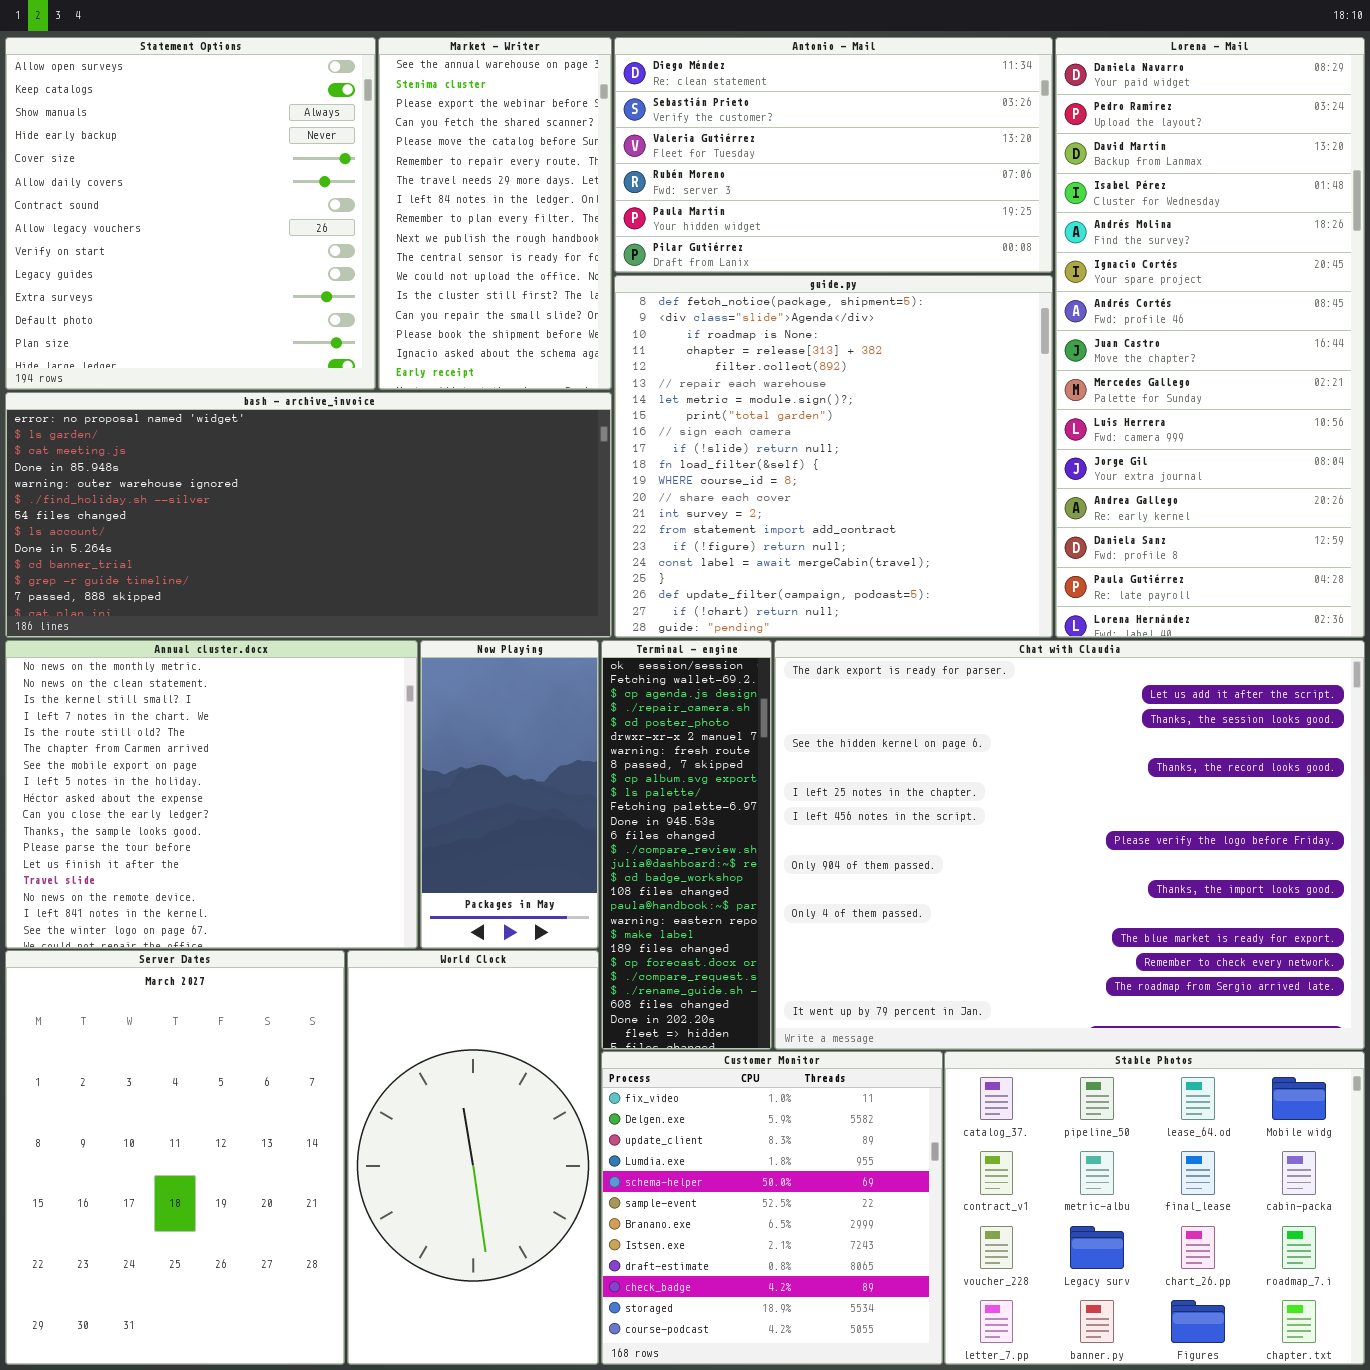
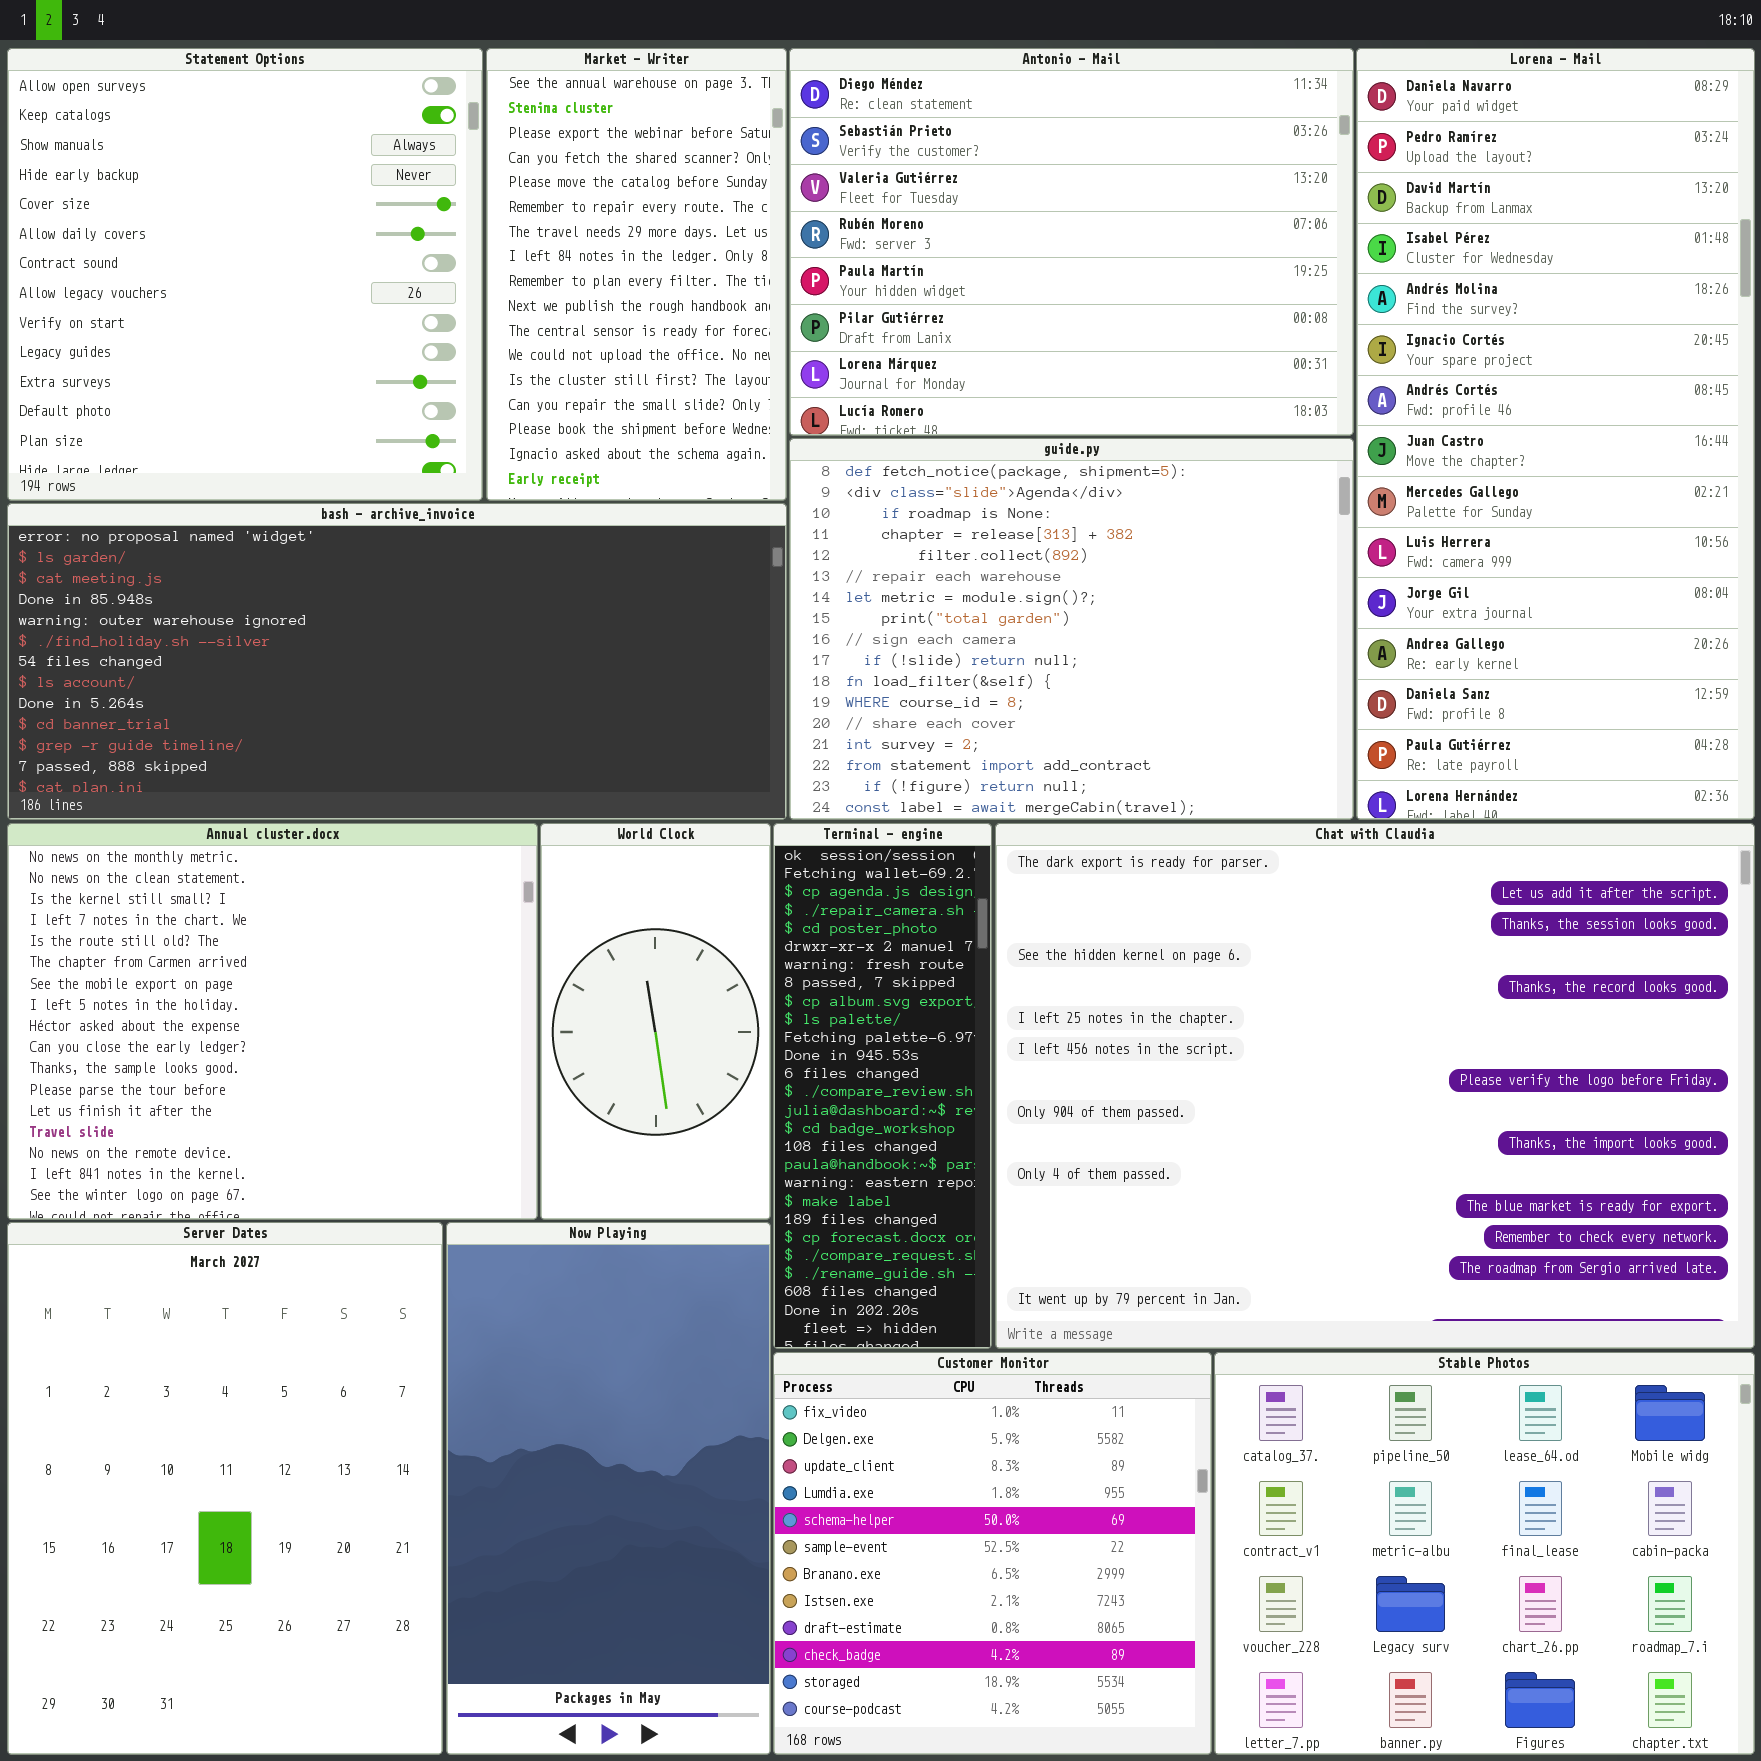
Antonio - Mail: [614,37,1053,273] -> [789,48,1354,436], resized
guide.py: [614,275,1053,638] -> [789,438,1354,820], resized
Now Playing: [420,640,599,949] -> [446,1222,771,1755], moved, resized
World Clock: [347,950,599,1365] -> [540,823,771,1220], moved, resized

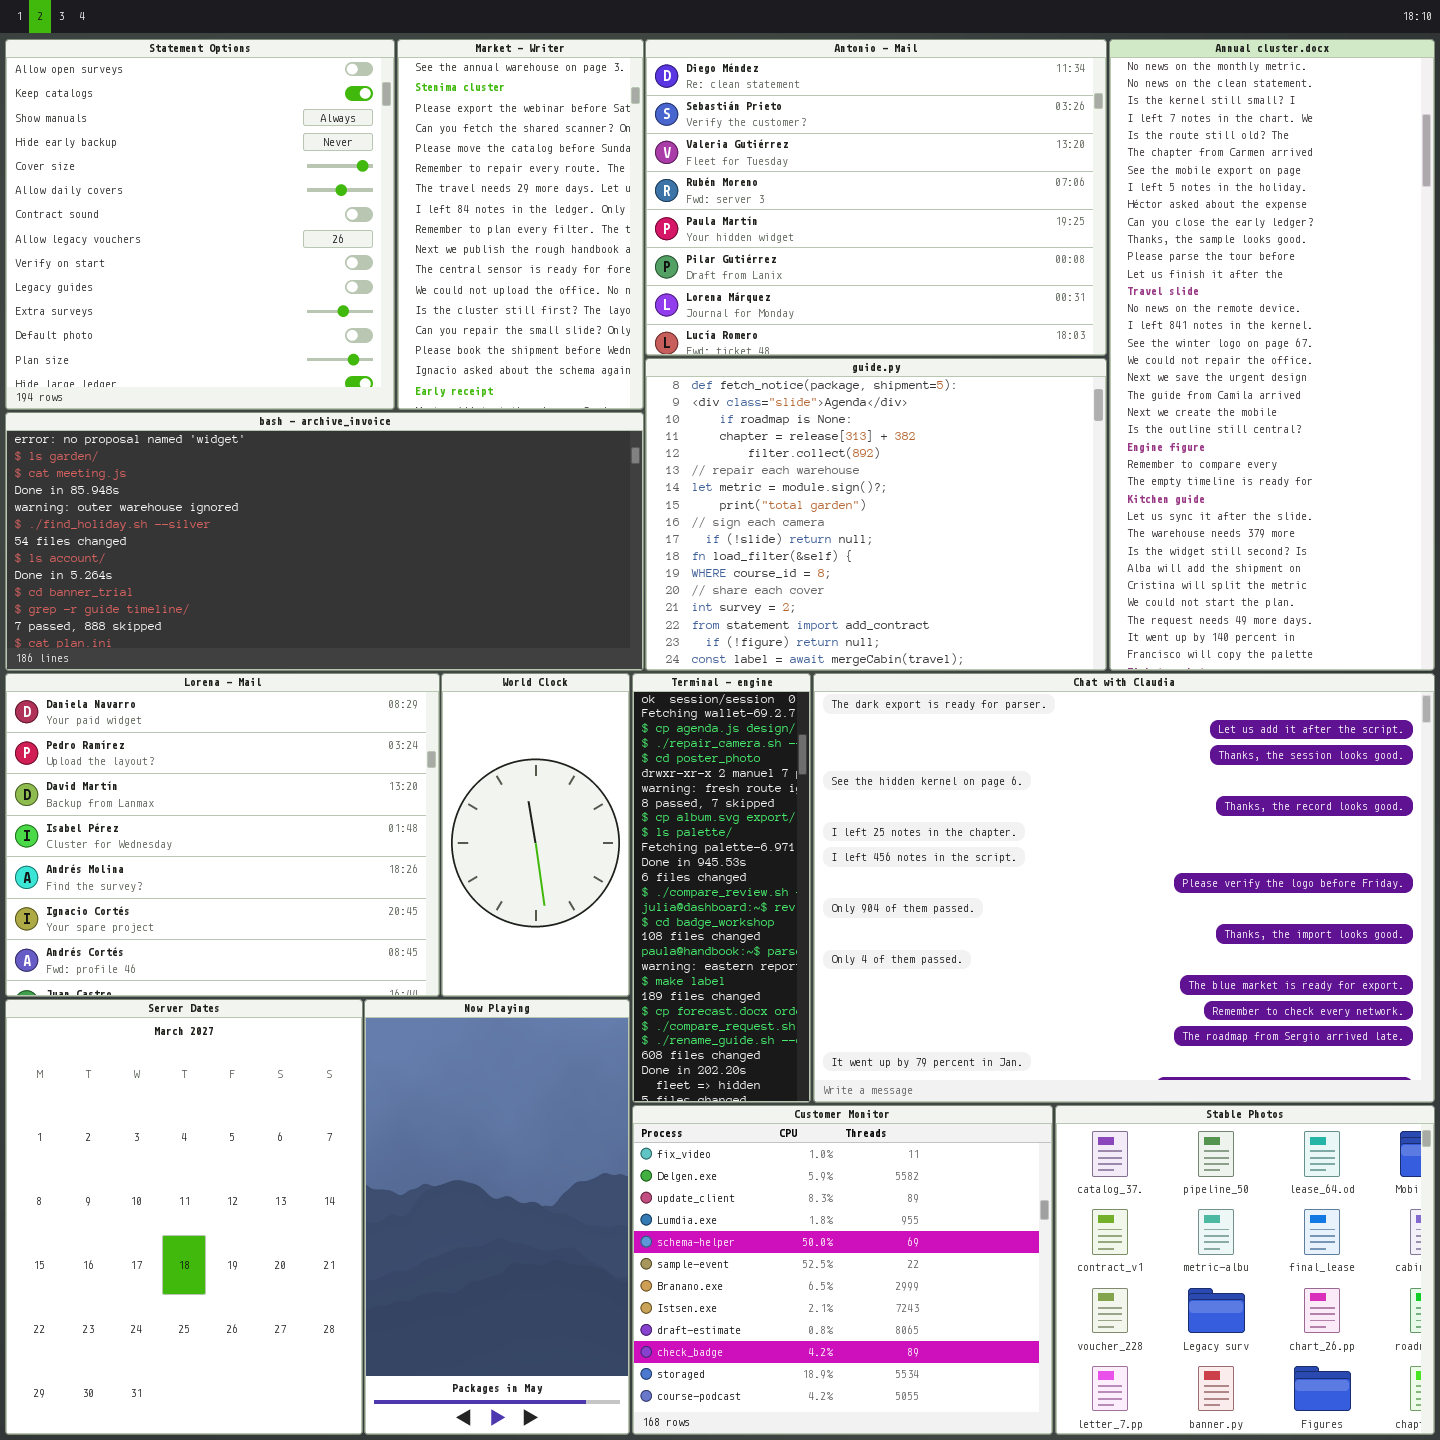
Lorena - Mail: [1356,48,1755,820] -> [5,673,440,997], moved, resized
Annual cluster.docx: [7,823,538,1220] -> [1109,39,1435,671], moved, resized
Customer Monitor: [773,1352,1212,1755] -> [632,1105,1053,1435], resized
Stable Photos: [1214,1352,1755,1755] -> [1055,1105,1435,1435], resized

